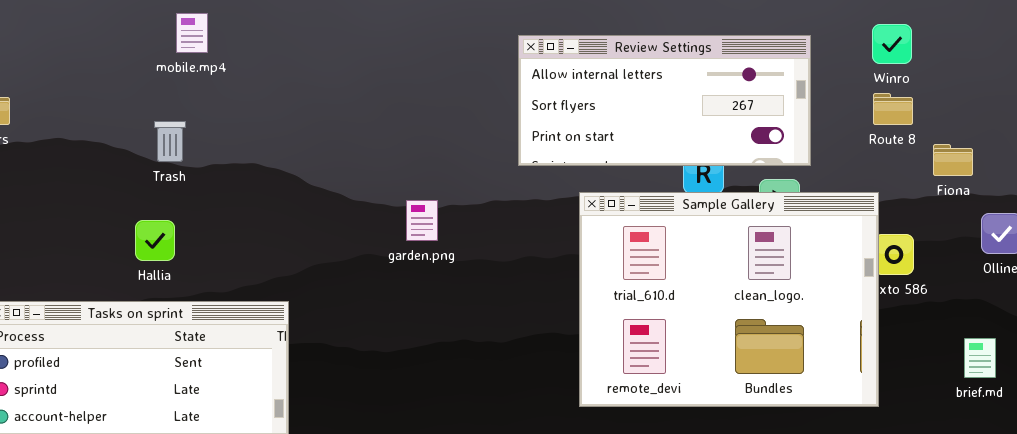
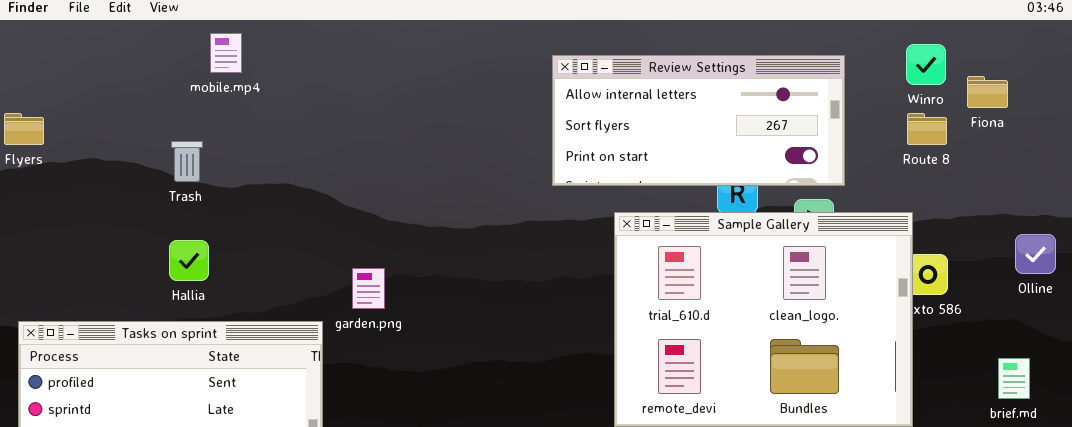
Trash: [154,121,186,162] -> [171,141,203,182], moved
Fiona: [933,144,973,176] -> [967,76,1008,108], moved
garden.png: [406,200,438,241] -> [352,268,385,309], moved

